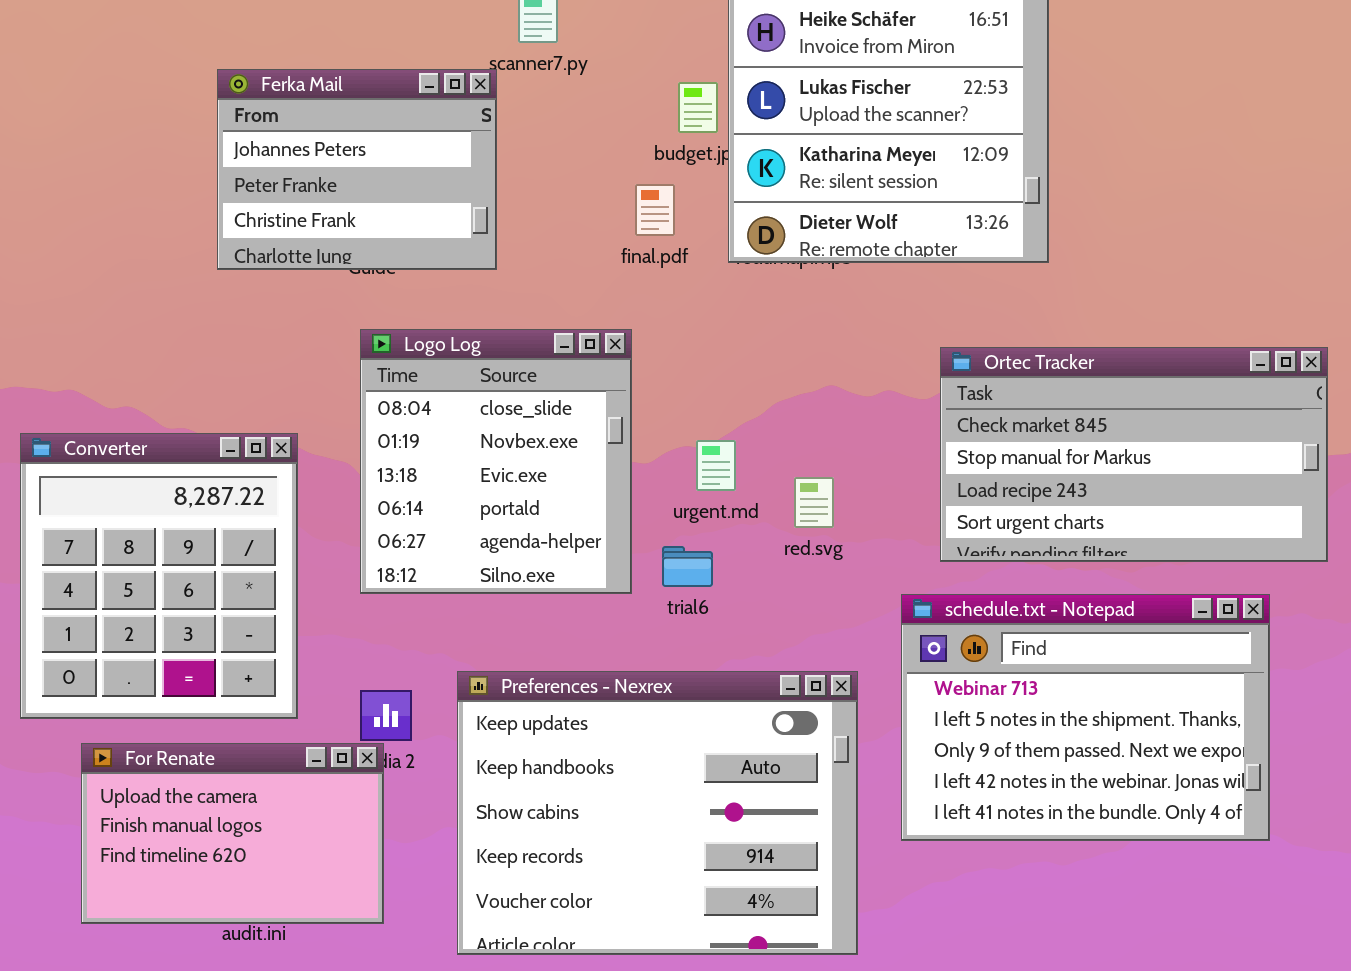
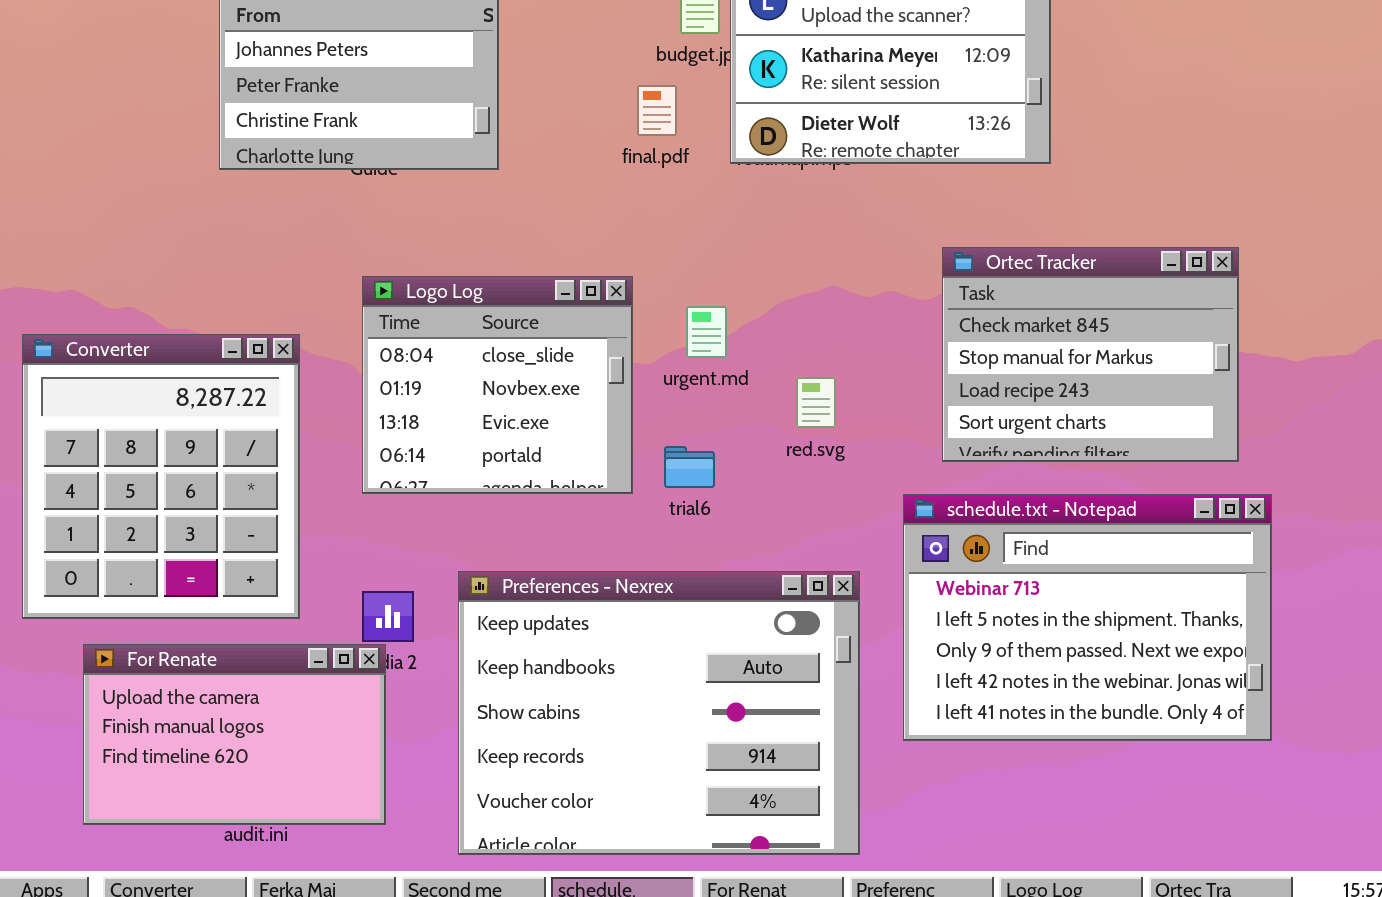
Logo Log: [360,329,632,594] -> [362,276,633,494], resized
Ortec Tracker: [940,347,1328,562] -> [942,247,1239,462], resized
urgent.md: [696,440,736,491] -> [686,306,727,358], moved

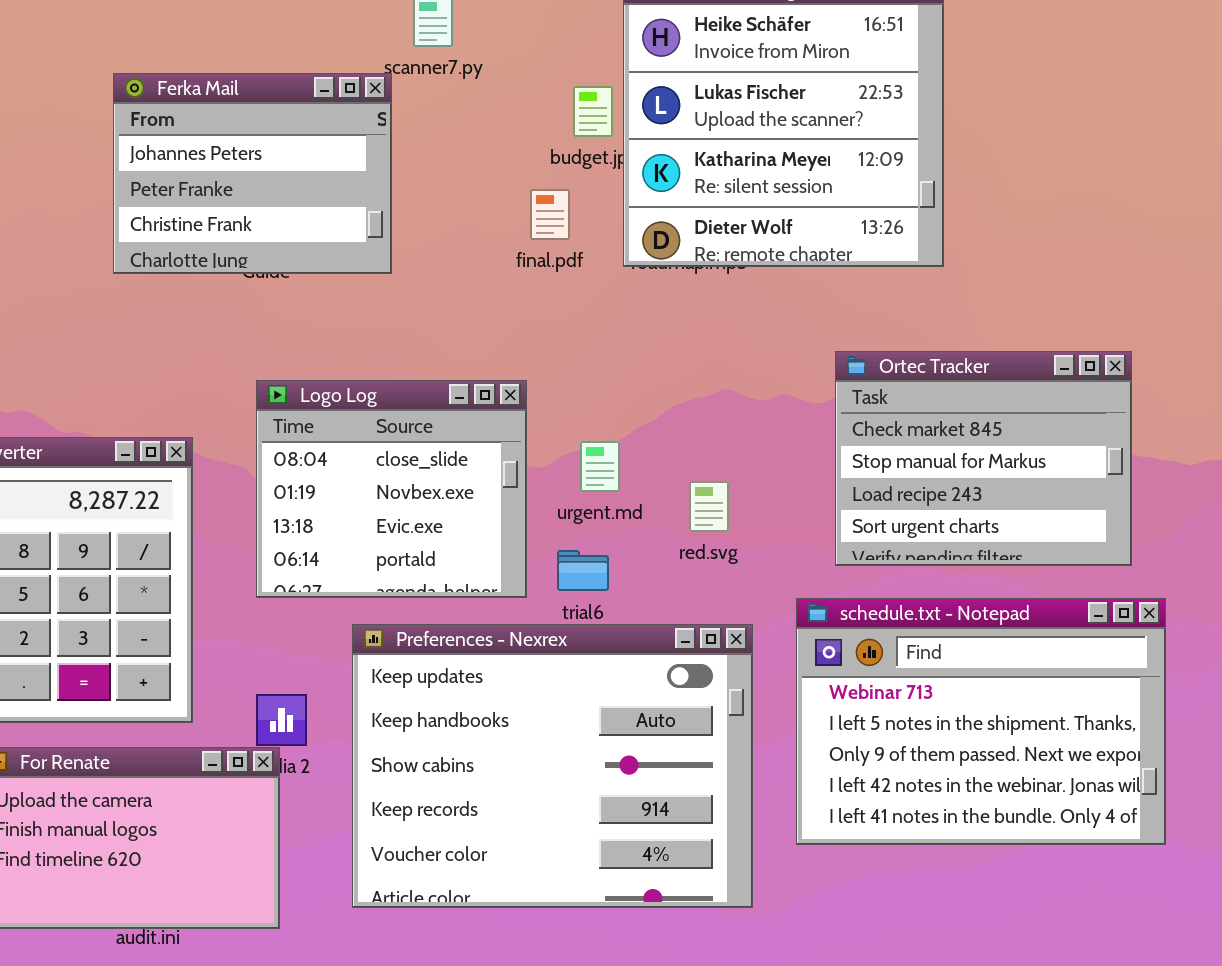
urgent.md: [686,306,727,358] -> [580,441,620,492], moved
Preferences - Nexrex: [458,571,860,855] -> [352,624,753,908], moved

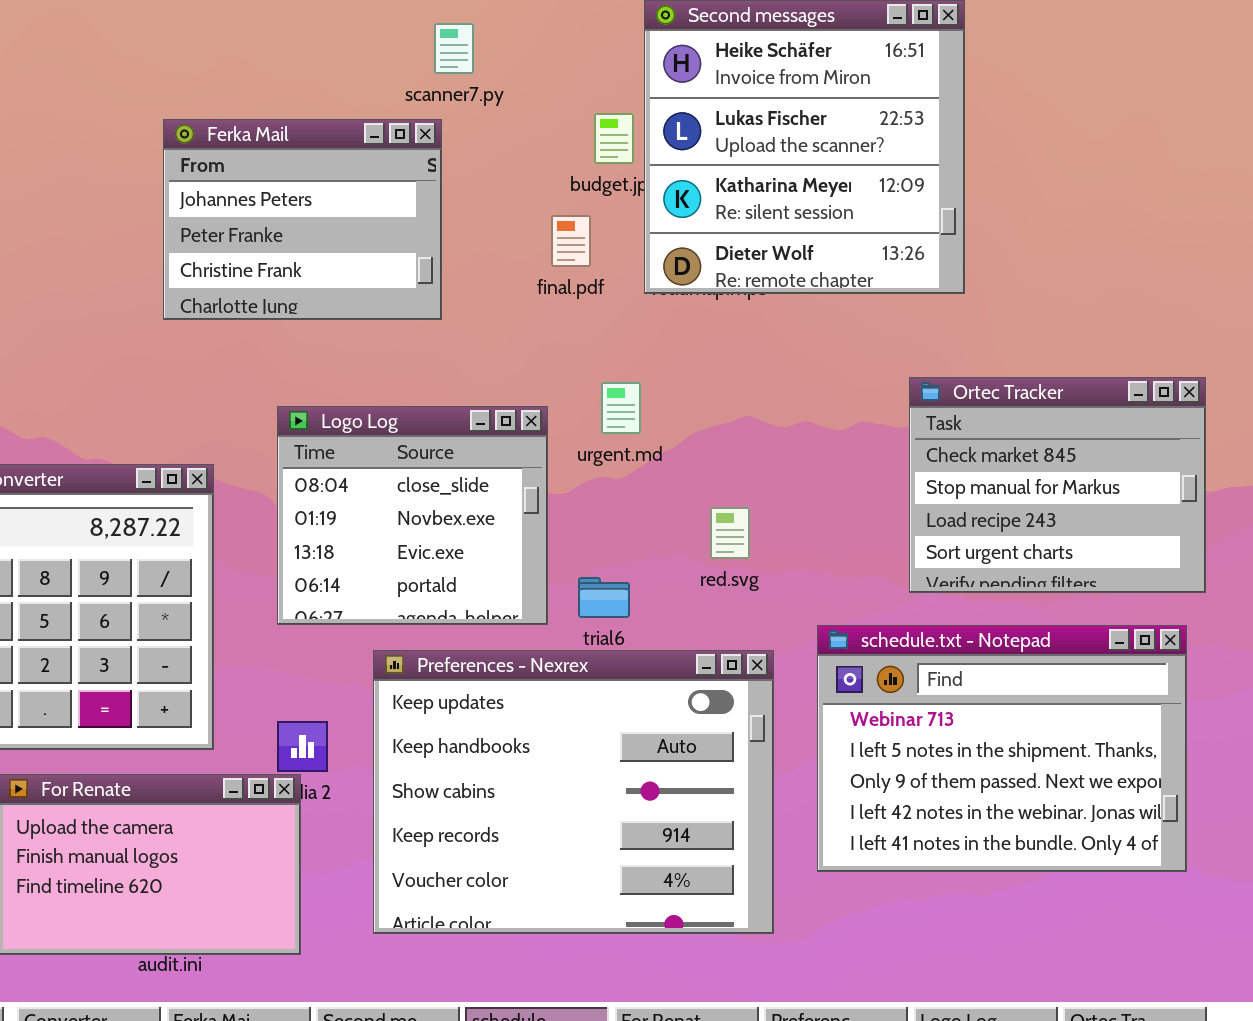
Ferka Mail: [113,73,392,274] -> [163,119,442,320], moved
Ortec Tracker: [835,351,1132,566] -> [909,377,1206,593], moved
urgent.md: [580,441,620,492] -> [601,382,641,434], moved

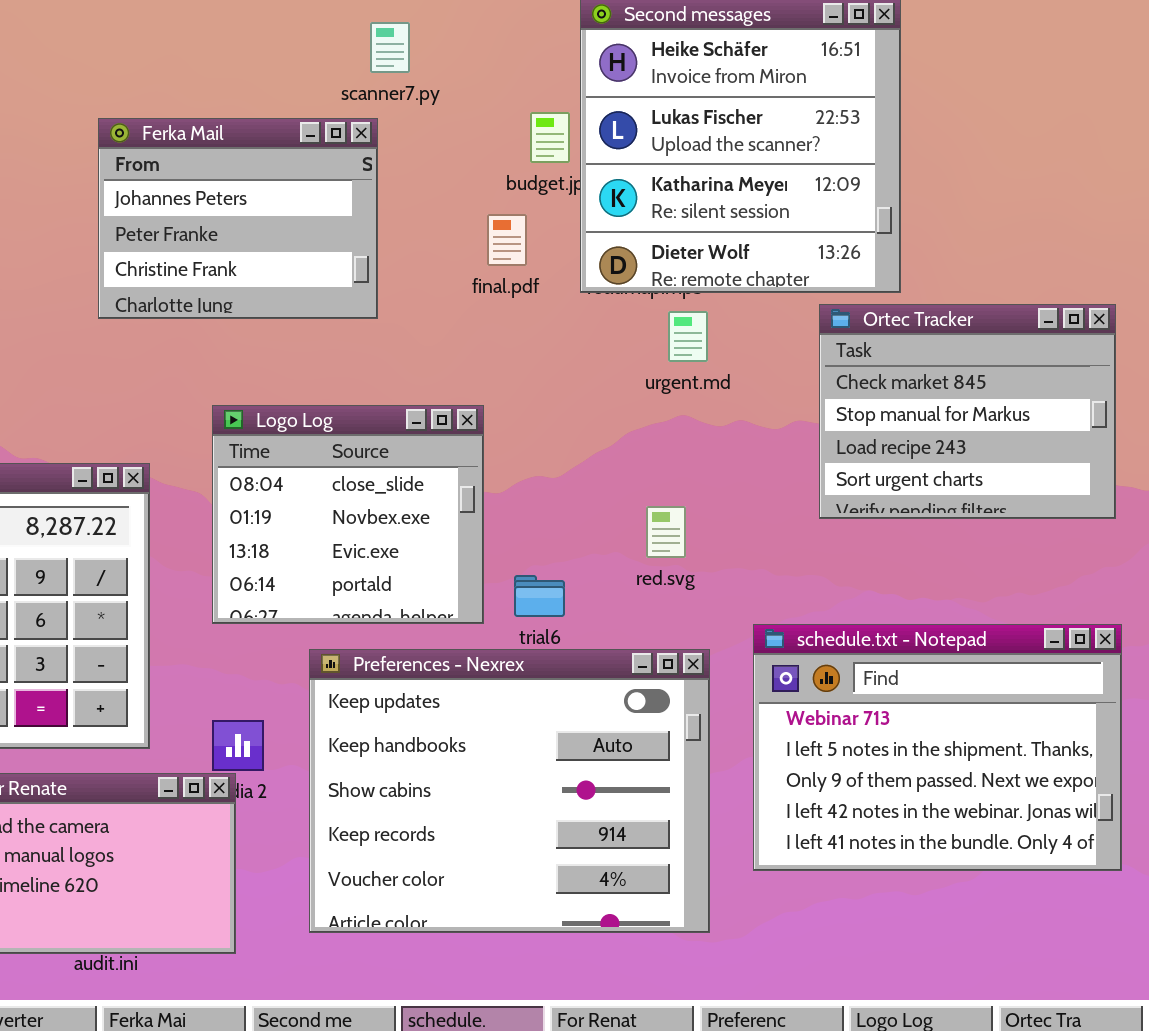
Ortec Tracker: [909,377,1206,593] -> [819,304,1116,519], moved
urgent.md: [601,382,641,434] -> [668,311,708,362], moved

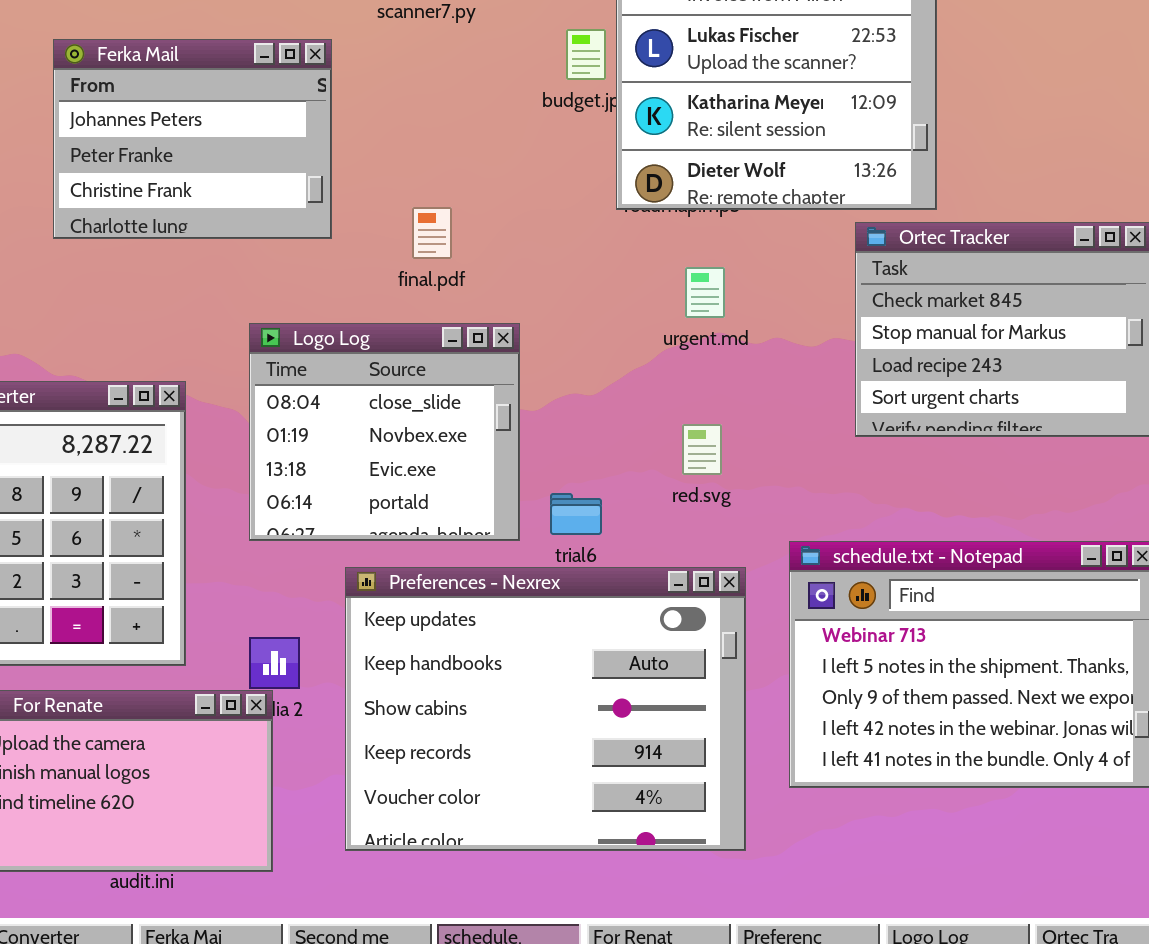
Ferka Mail: [98,118,378,319] -> [53,39,332,239], moved
final.pdf: [487,214,527,266] -> [412,207,452,259], moved
urgent.md: [668,311,708,362] -> [685,267,725,318], moved

